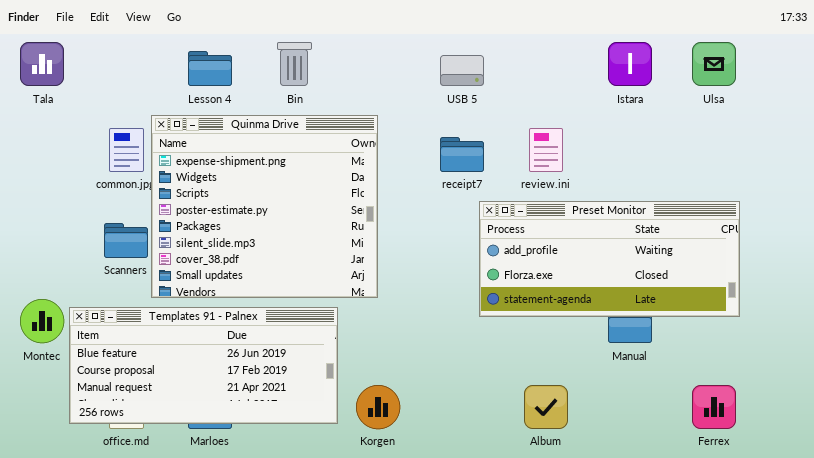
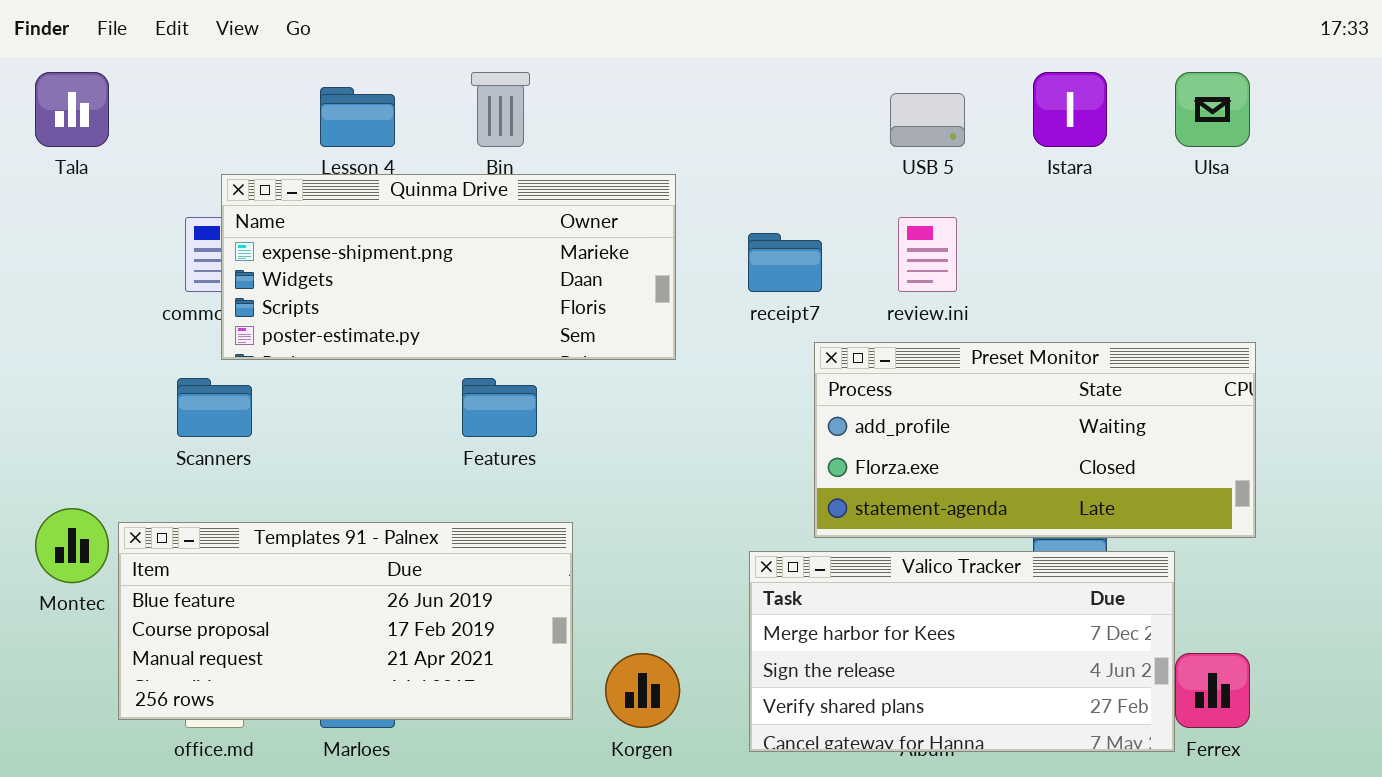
USB 5: [440,55,484,86] -> [890,93,965,147], moved
Quinma Drive: [151,115,378,298] -> [221,174,676,360], moved, resized
Valico Tracker: none -> [749,551,1175,752], opened

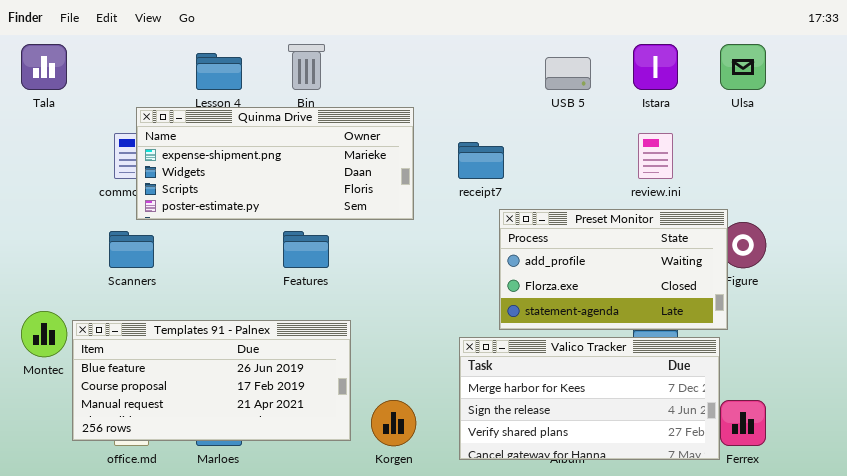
review.ini: [898,217,957,292] -> [638,133,673,179], moved
Preset Monitor: [814,342,1256,538] -> [499,209,728,330], resized

